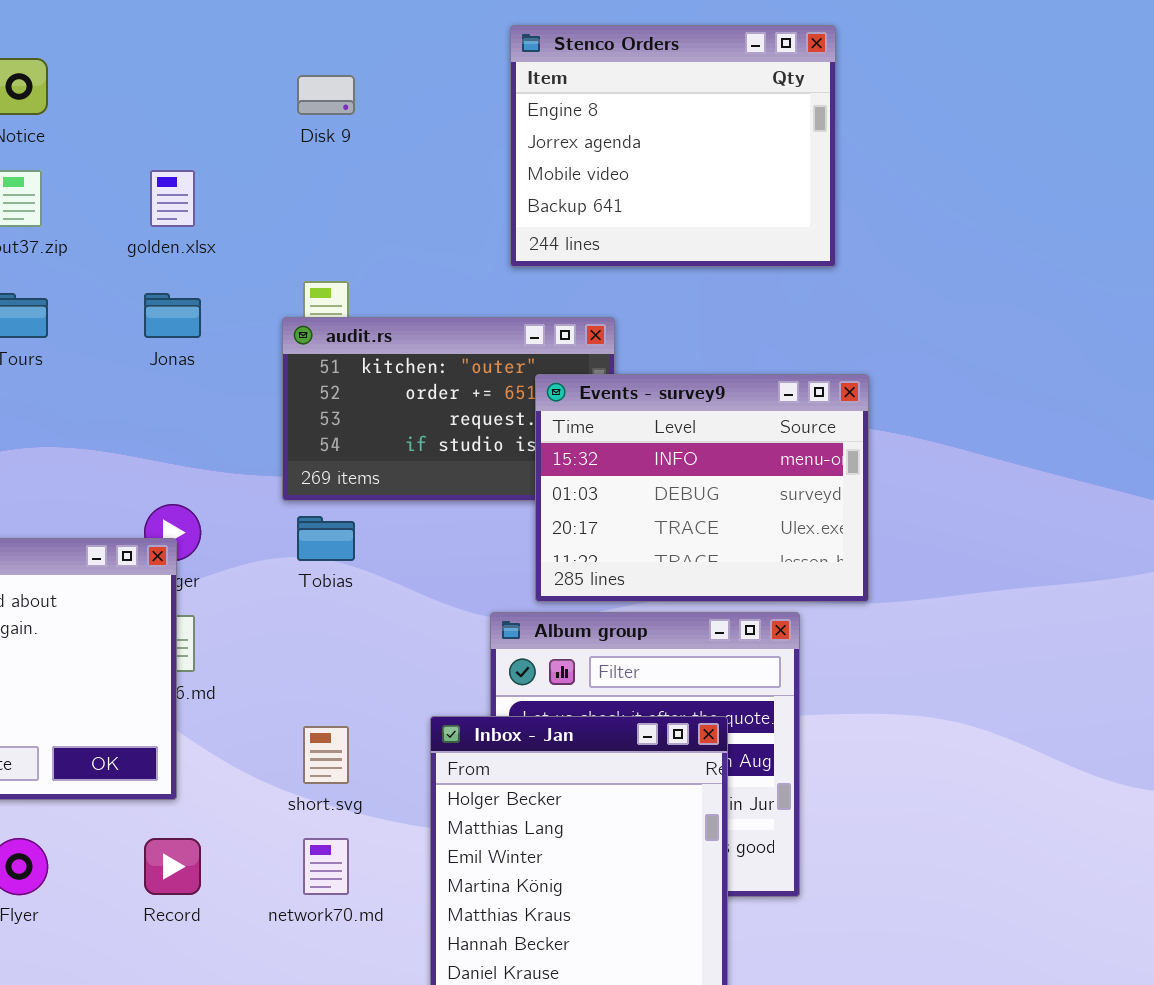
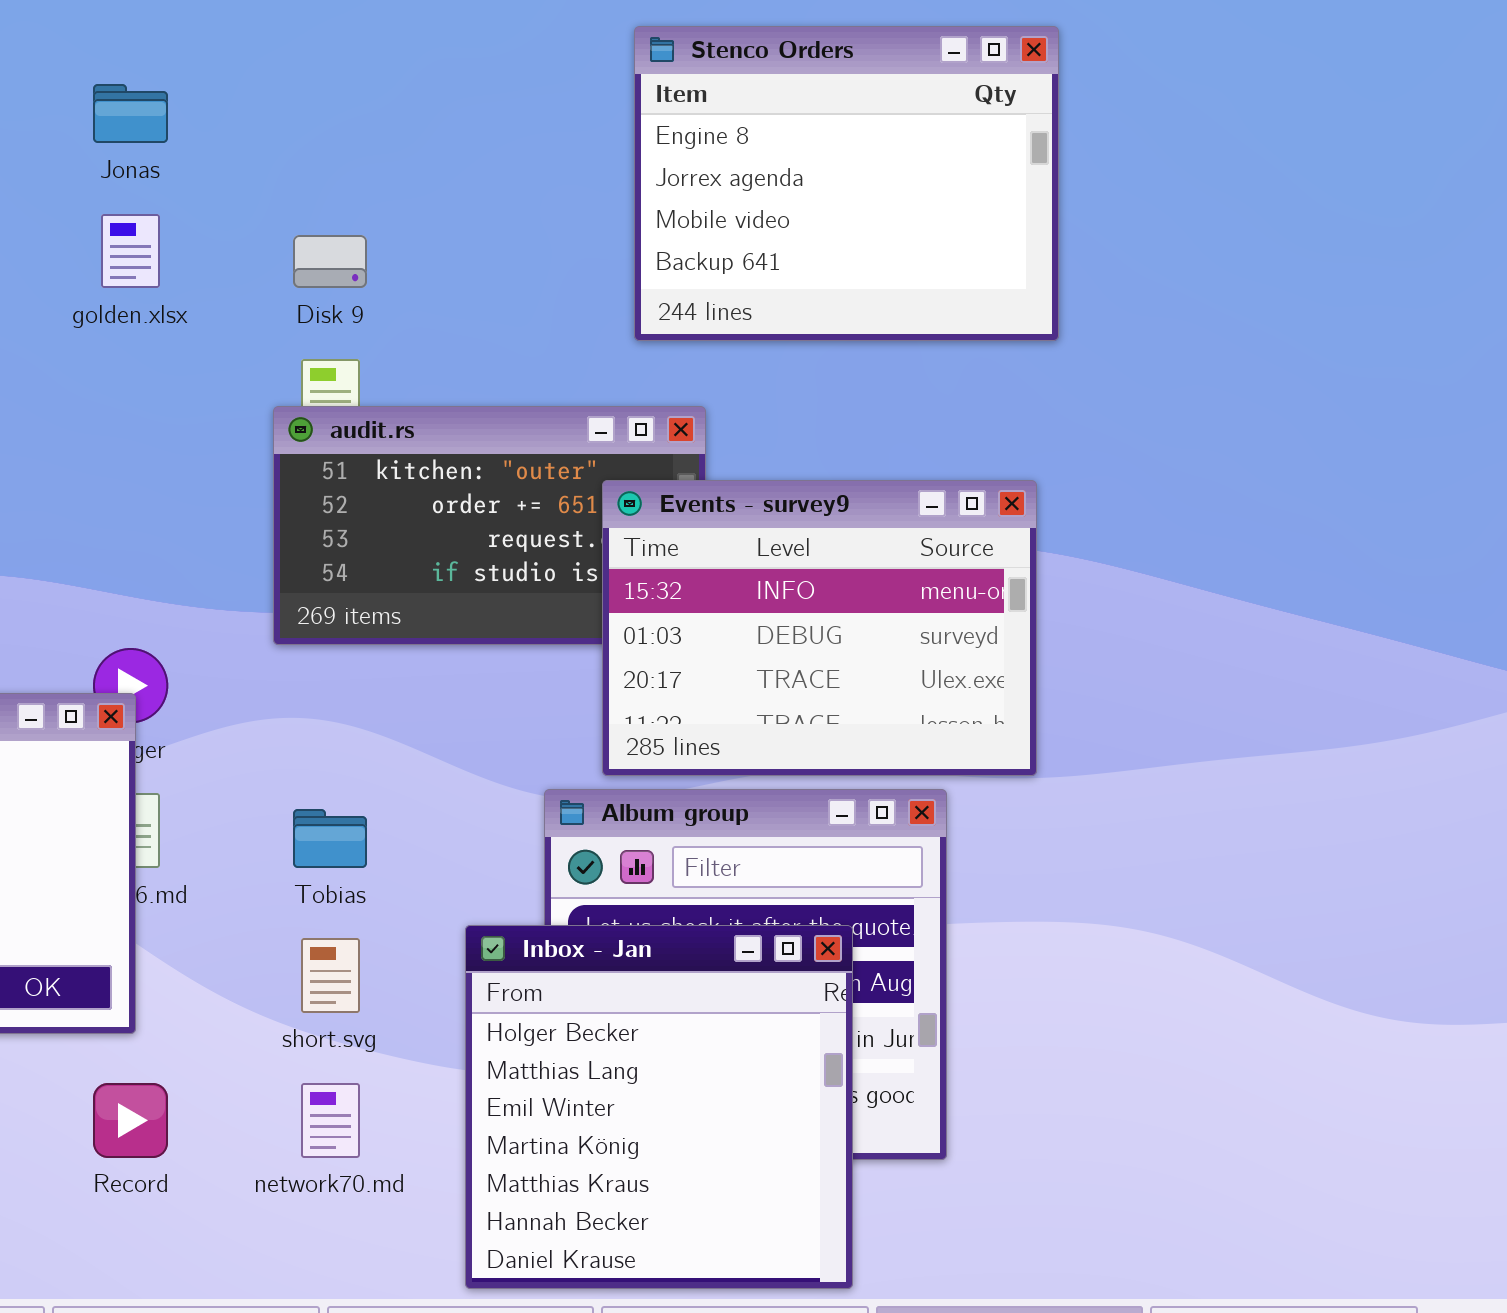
Stenco Orders: [510,25,836,267] -> [634,26,1059,341], moved
Disk 9: [297,75,355,115] -> [293,235,367,288], moved
Jonas: [144,293,201,338] -> [93,84,168,143], moved
Tobias: [297,516,355,561] -> [293,809,367,868], moved

